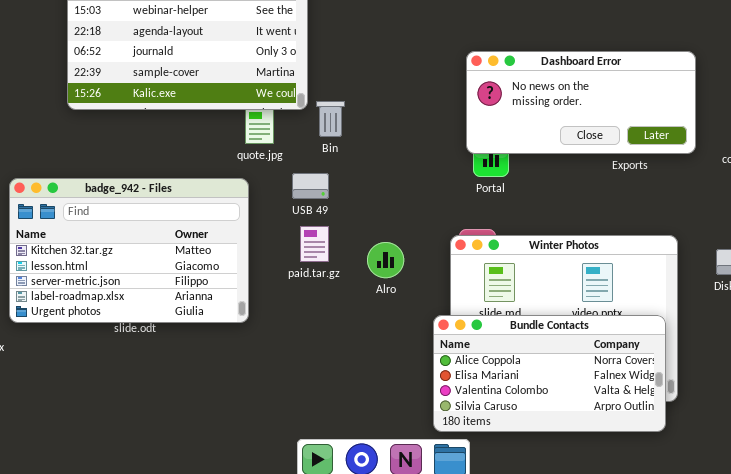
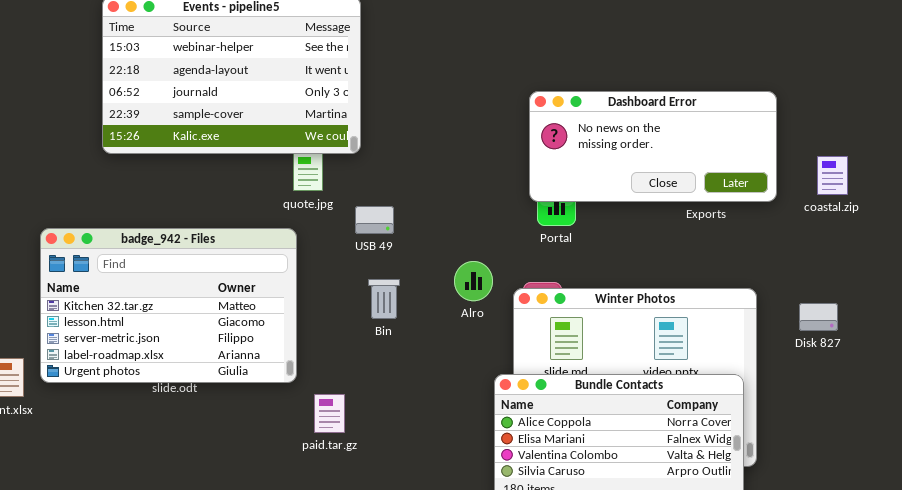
Bin: [316,101,345,137] -> [368,279,400,319], moved
USB 49: [292,173,329,199] -> [355,206,394,234], moved
paid.tar.gz: [300,226,329,262] -> [314,394,345,433], moved
Alro: [367,242,404,278] -> [454,261,493,301], moved

